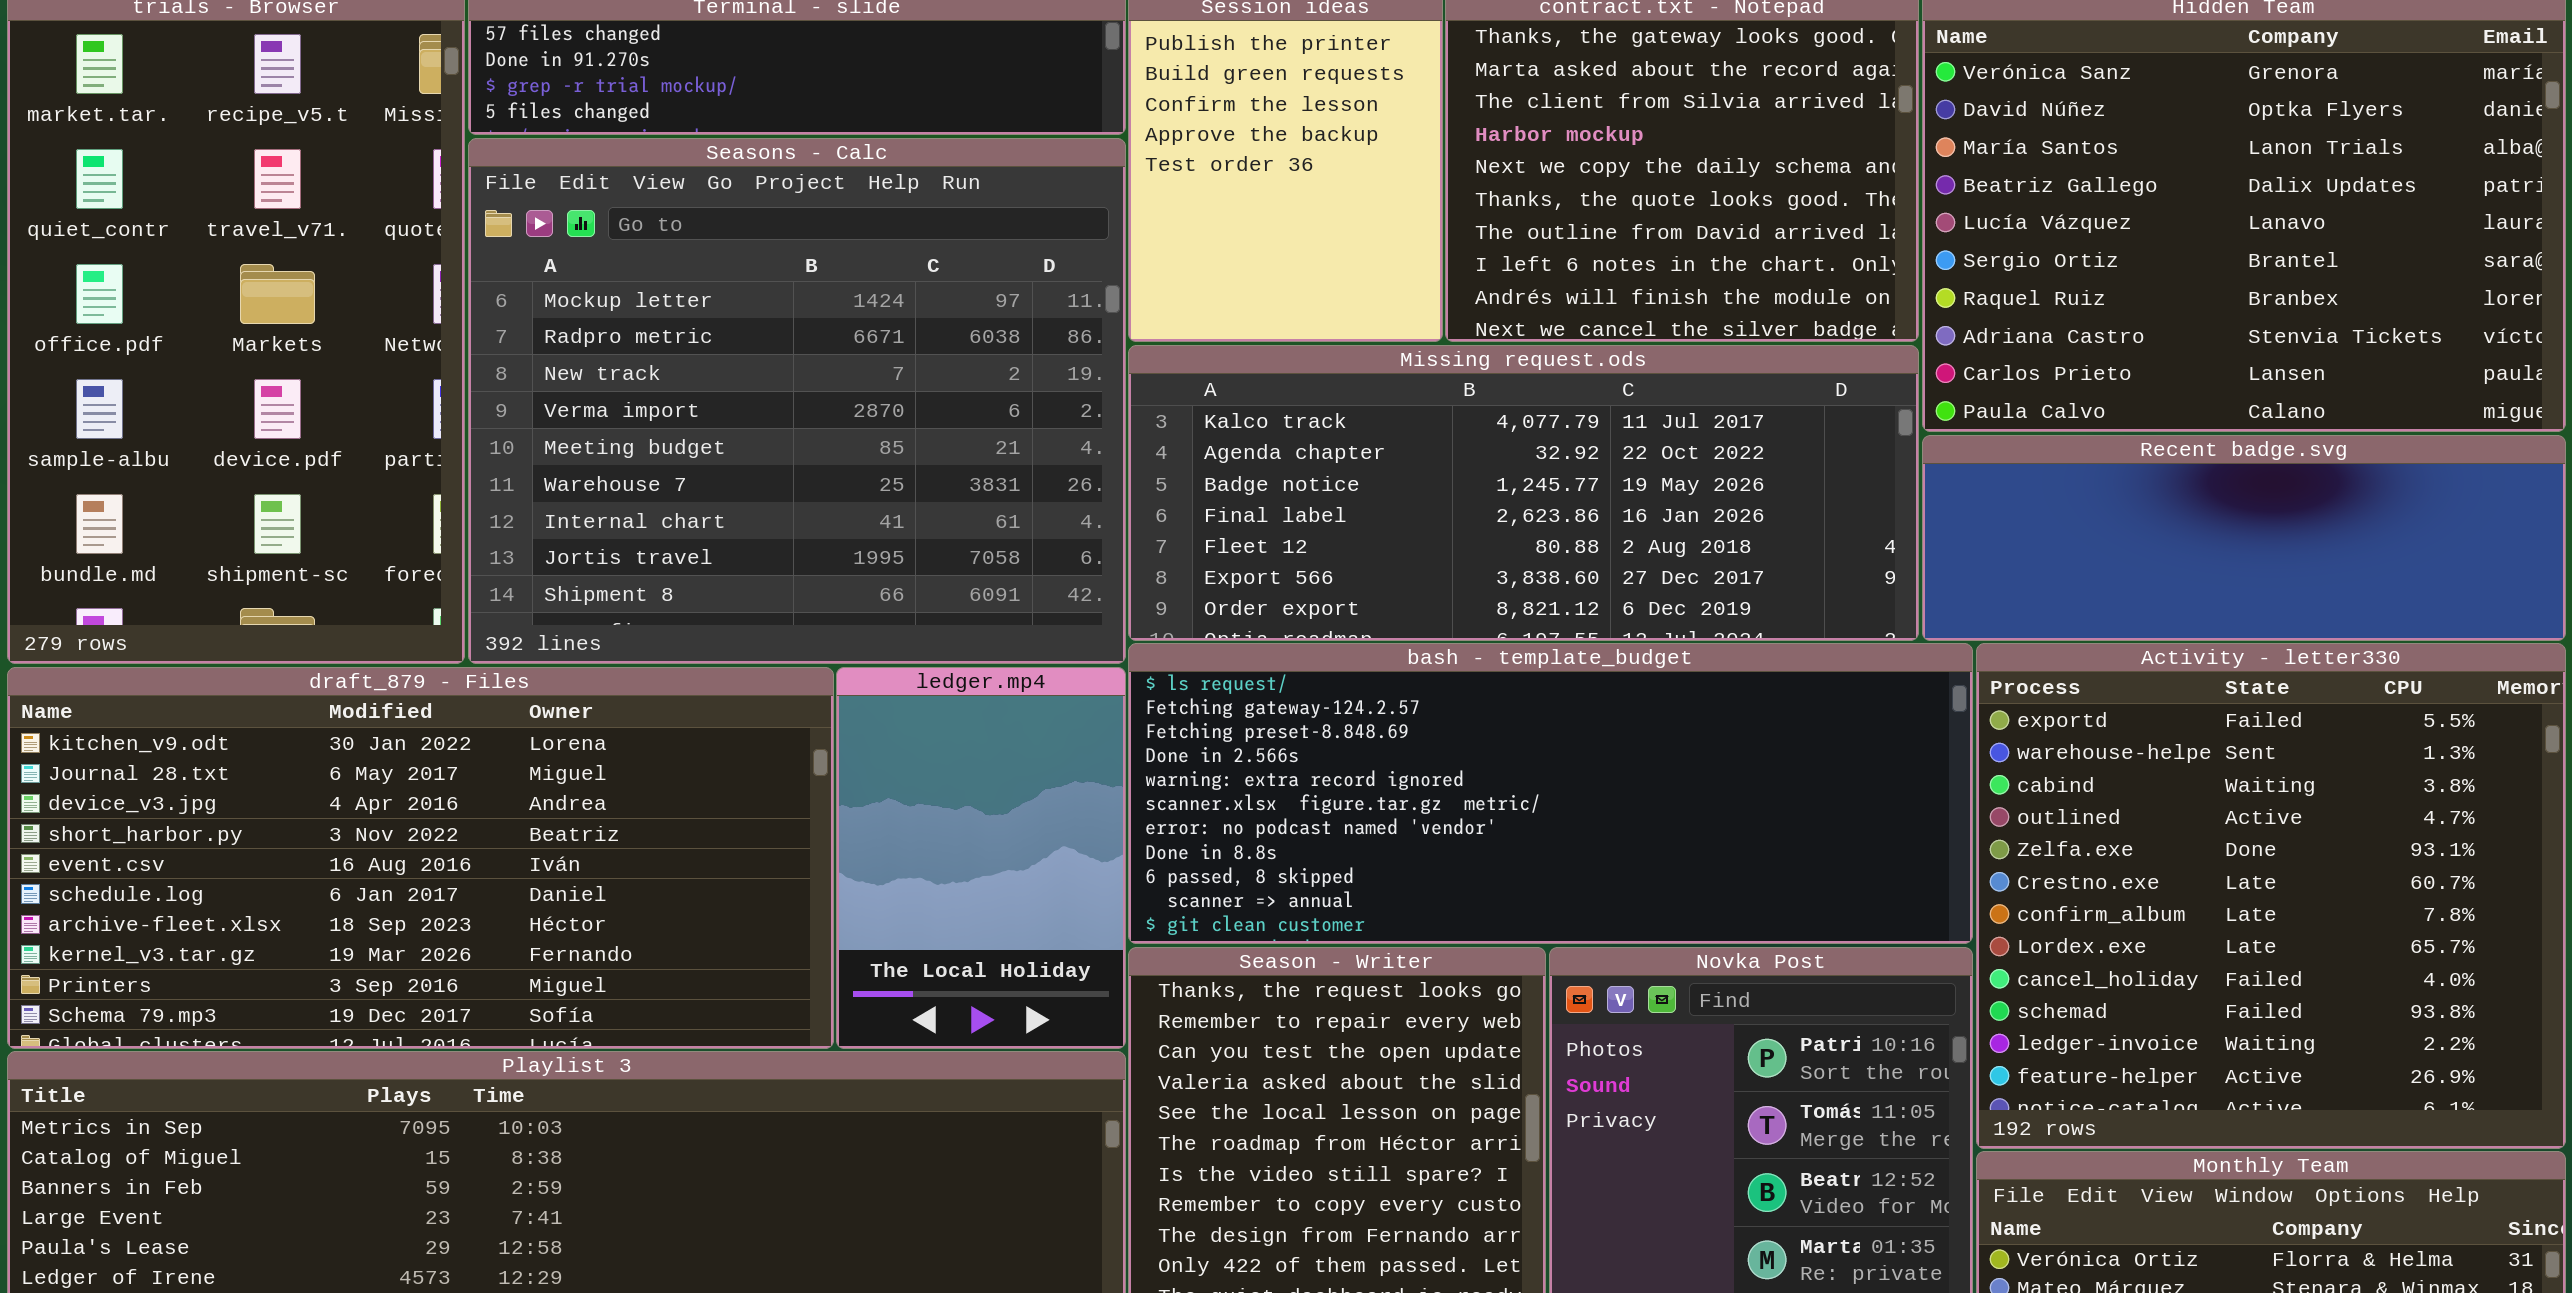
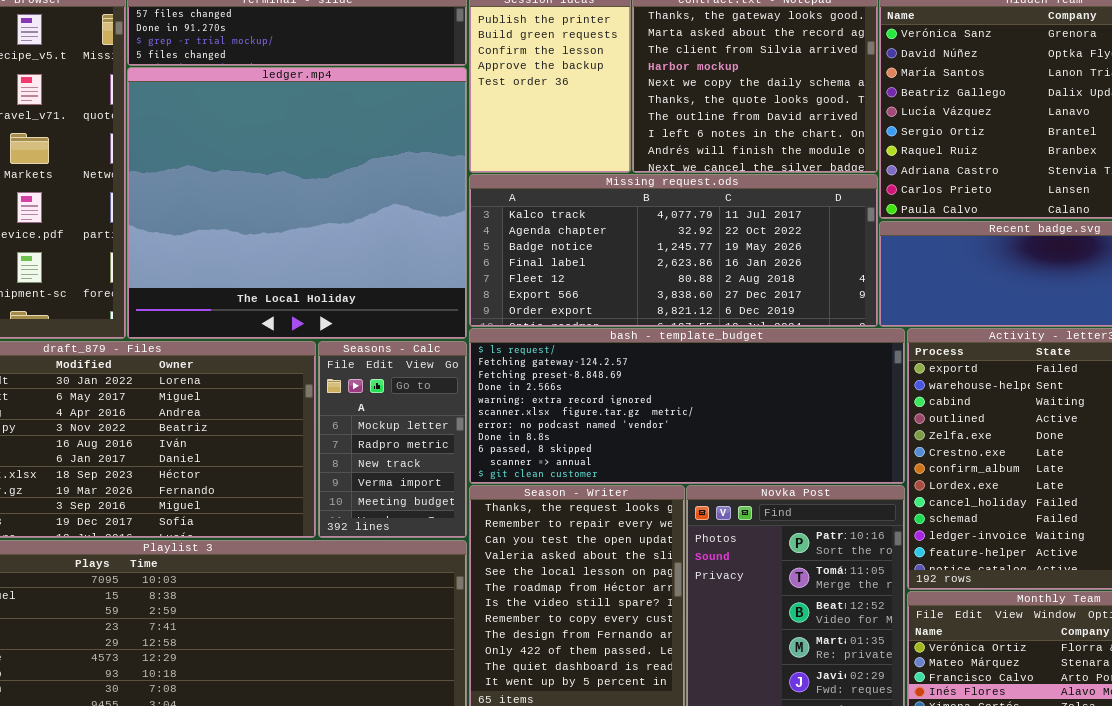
Seasons - Calc: [468,138,1126,664] -> [318,341,467,538], moved, resized
ledger.mp4: [836,667,1126,1049] -> [127,67,467,339], moved, resized

